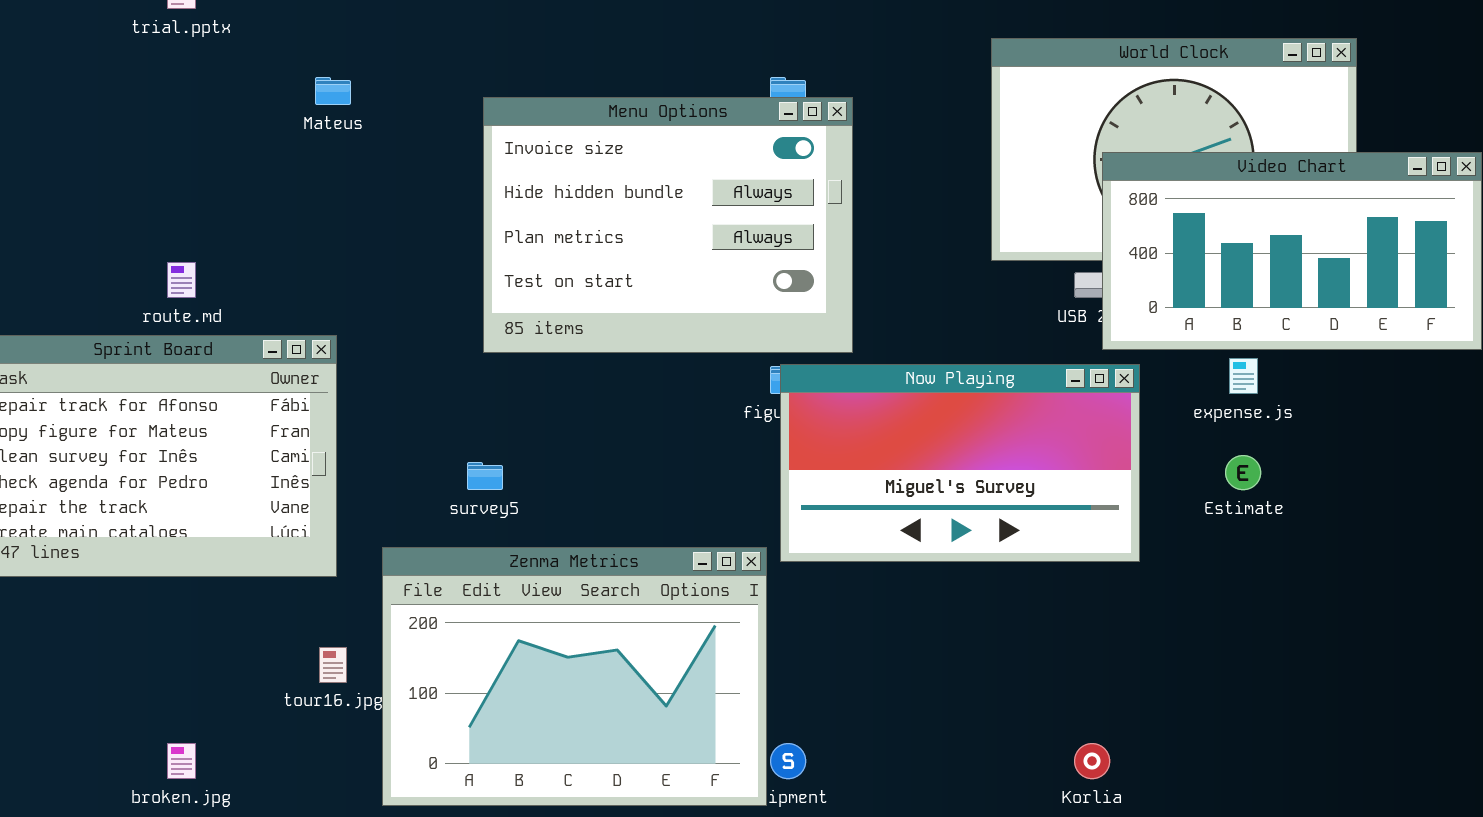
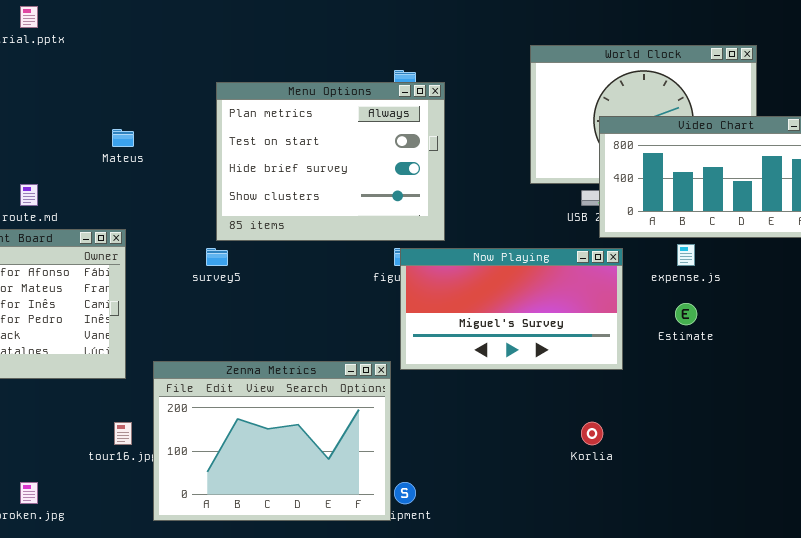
Mateus: [315,77,351,105] -> [112,129,134,147], moved
Menu Options: [483,97,853,353] -> [216,82,445,241], scrolled down 2 rows
survey5: [467,462,503,490] -> [206,248,228,266], moved
Korlia: [1074,743,1110,779] -> [581,422,603,445], moved

